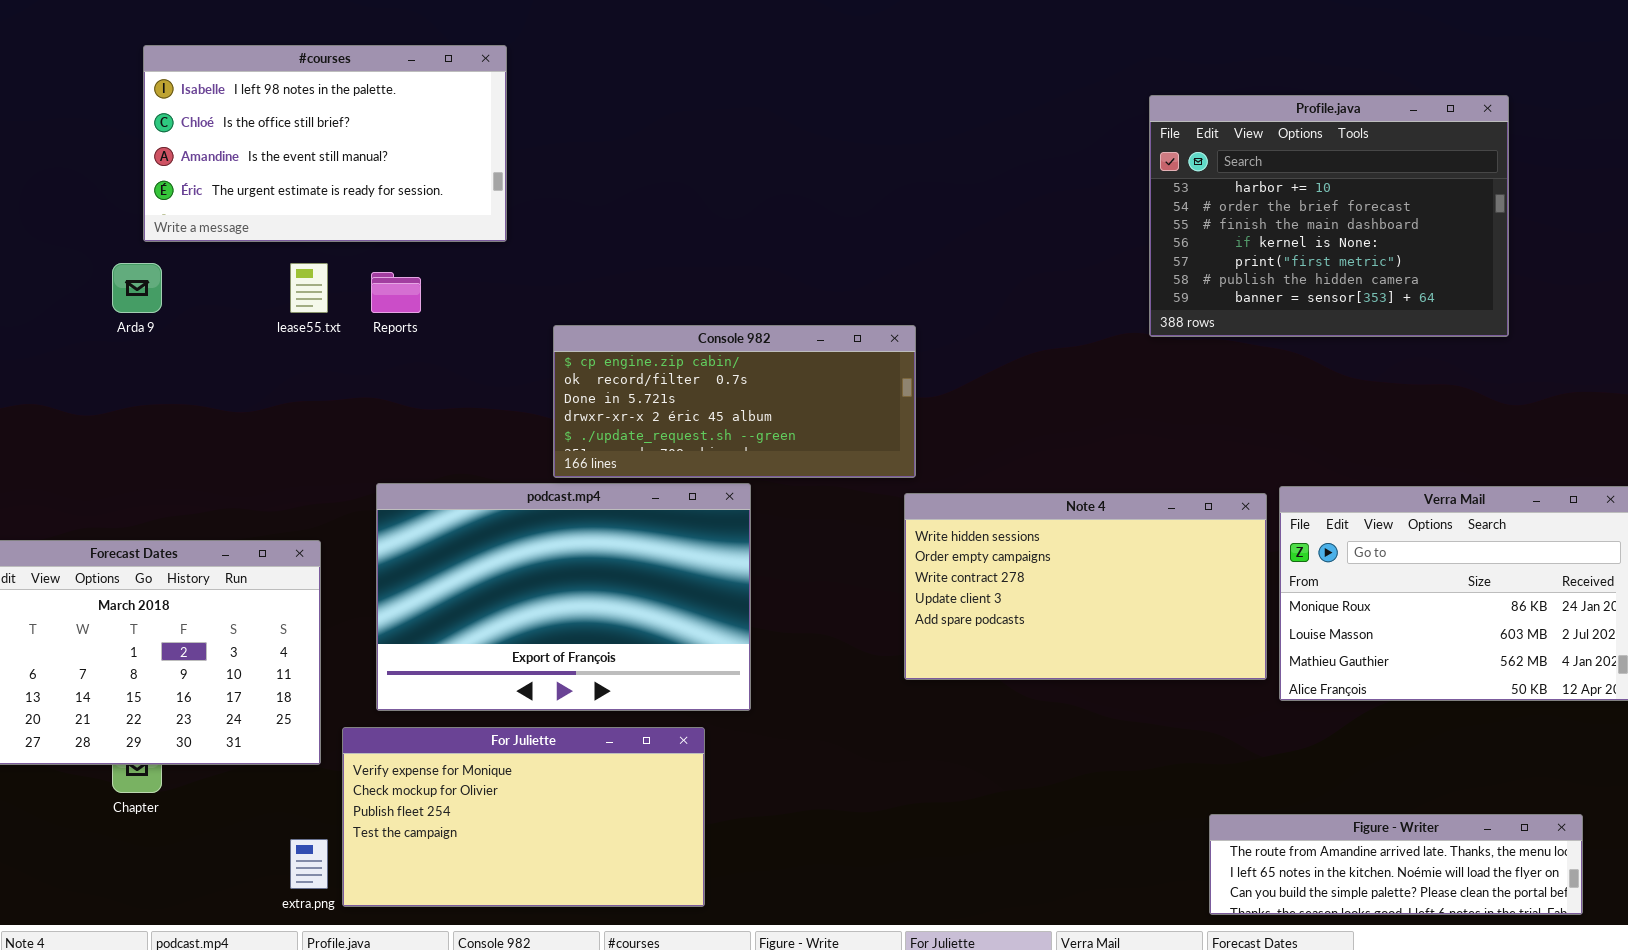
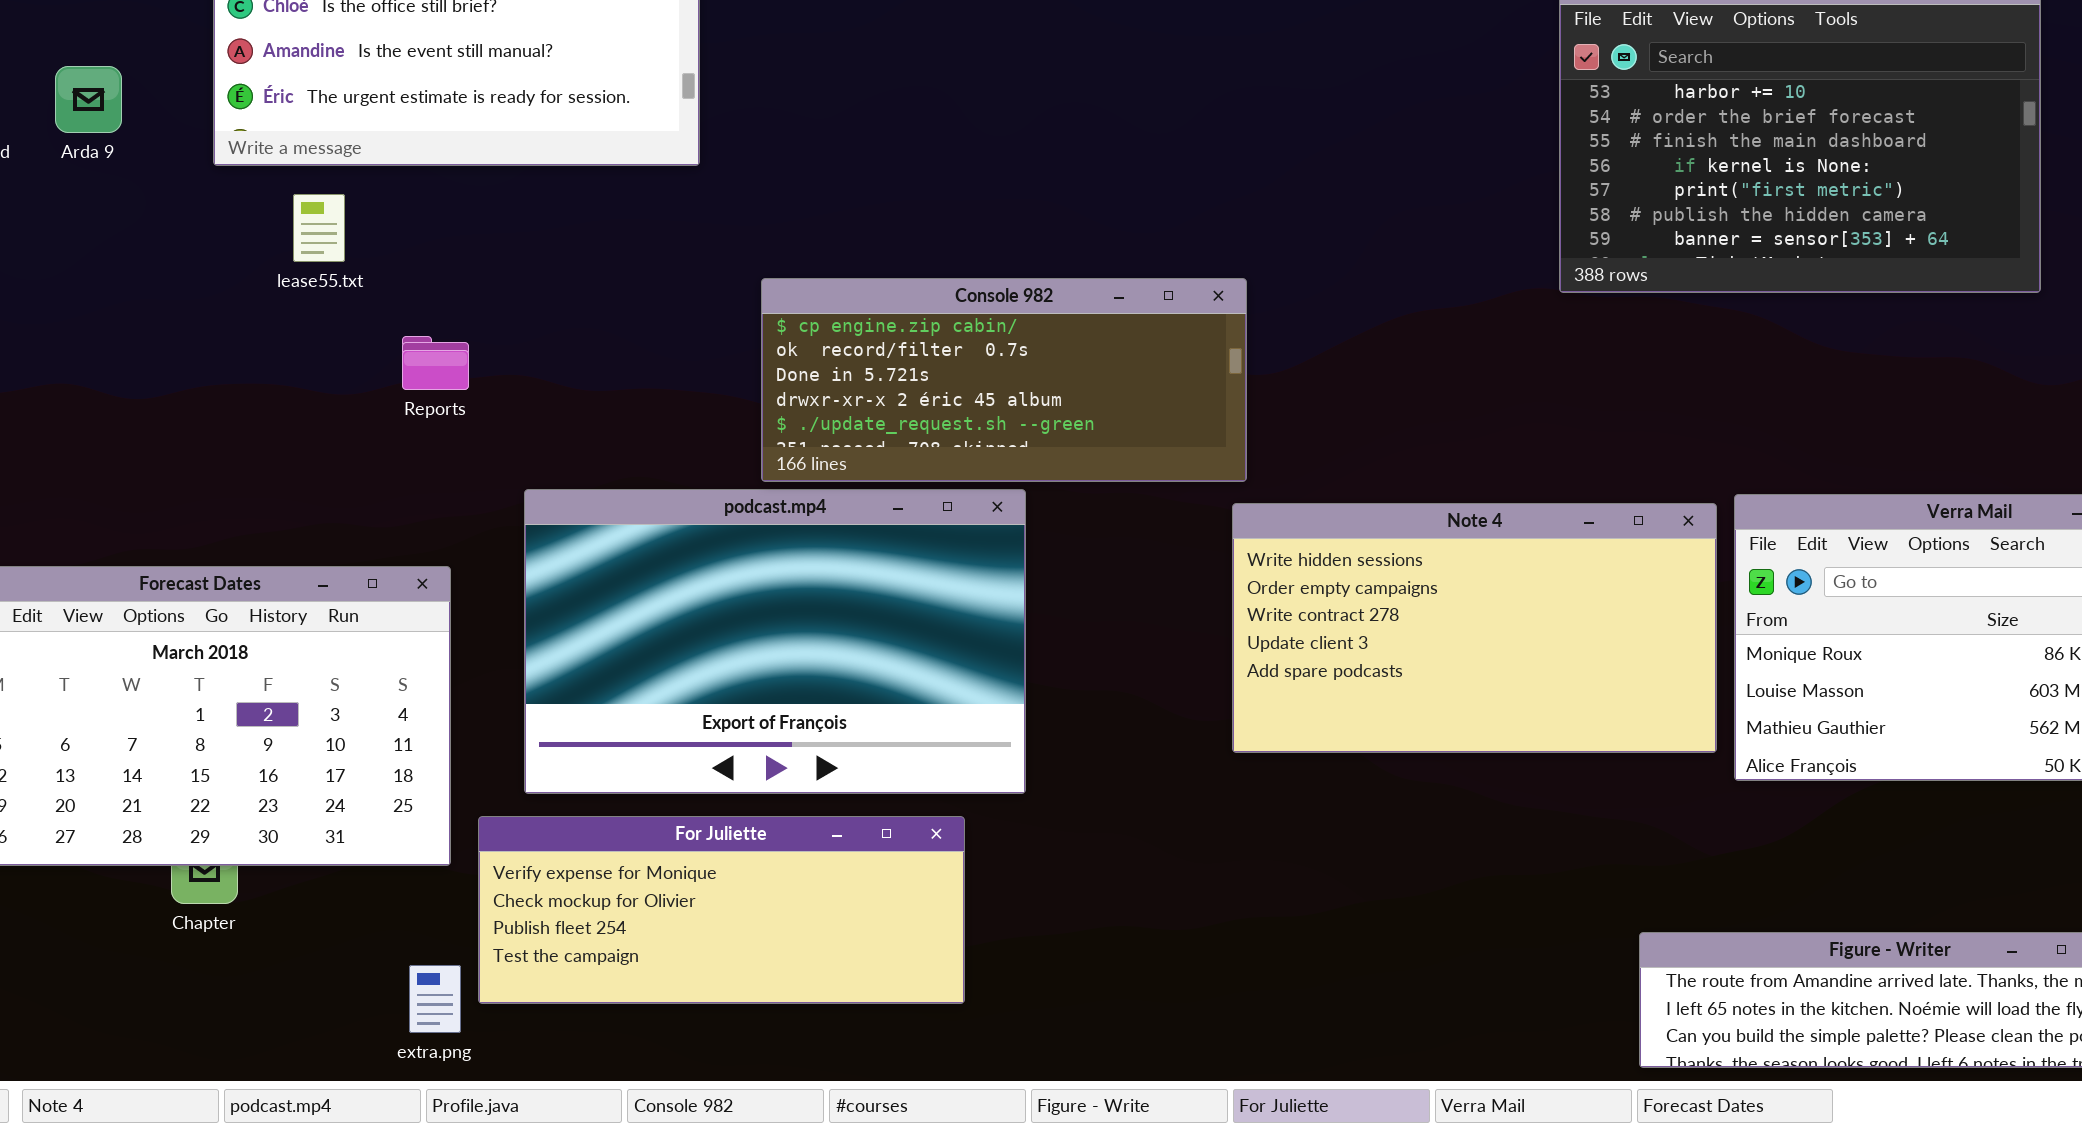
Arda 9: [112,263,162,313] -> [55,66,122,133], moved
lease55.txt: [290,263,328,313] -> [293,194,345,262], moved
Reports: [371,272,421,313] -> [402,336,469,390], moved
For Juliette: [342,727,705,907] -> [478,816,965,1004], resized

